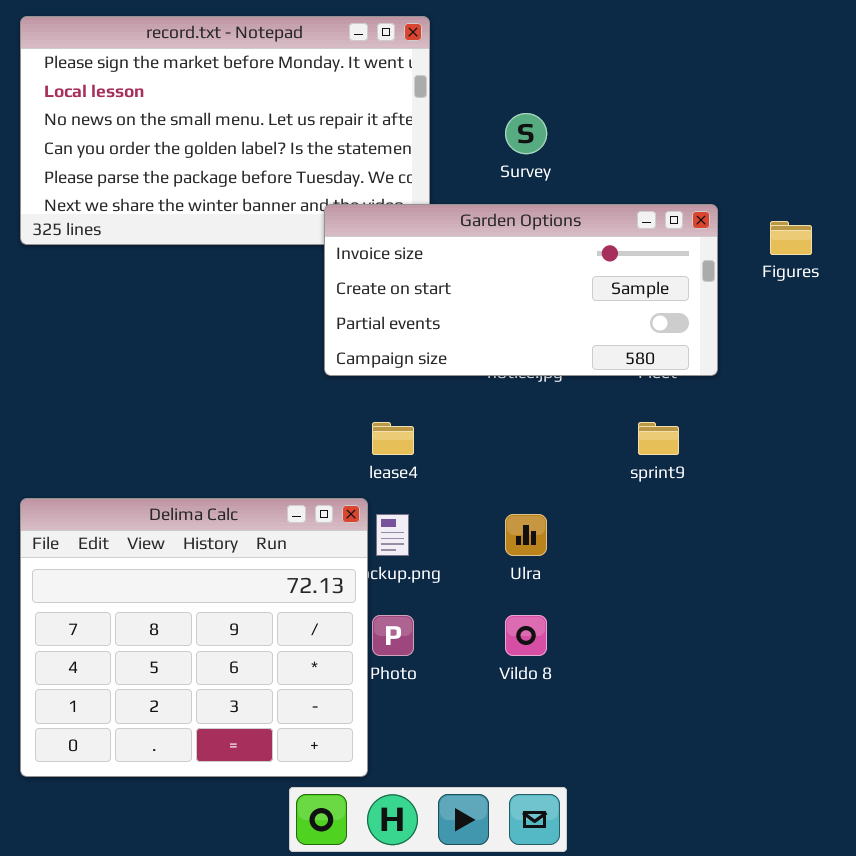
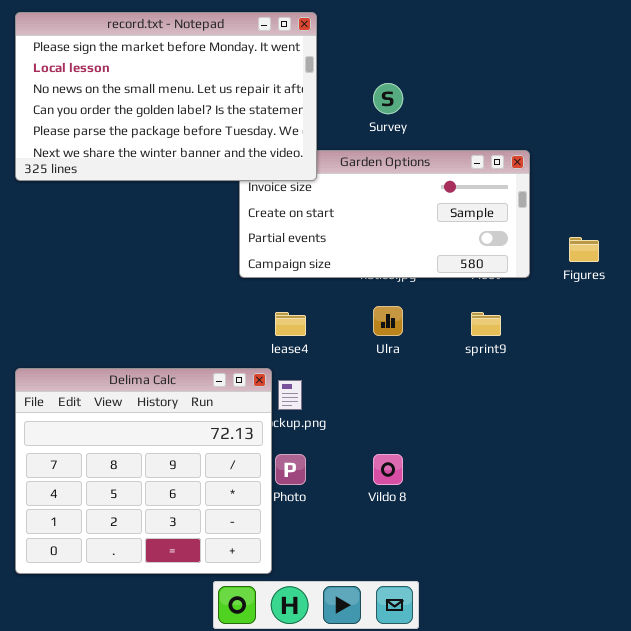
record.txt - Notepad: [20,16,430,245] -> [15,12,317,181], raised
Figures: [770,221,812,255] -> [569,237,599,262], moved
Ulra: [505,514,547,556] -> [373,306,403,336], moved

